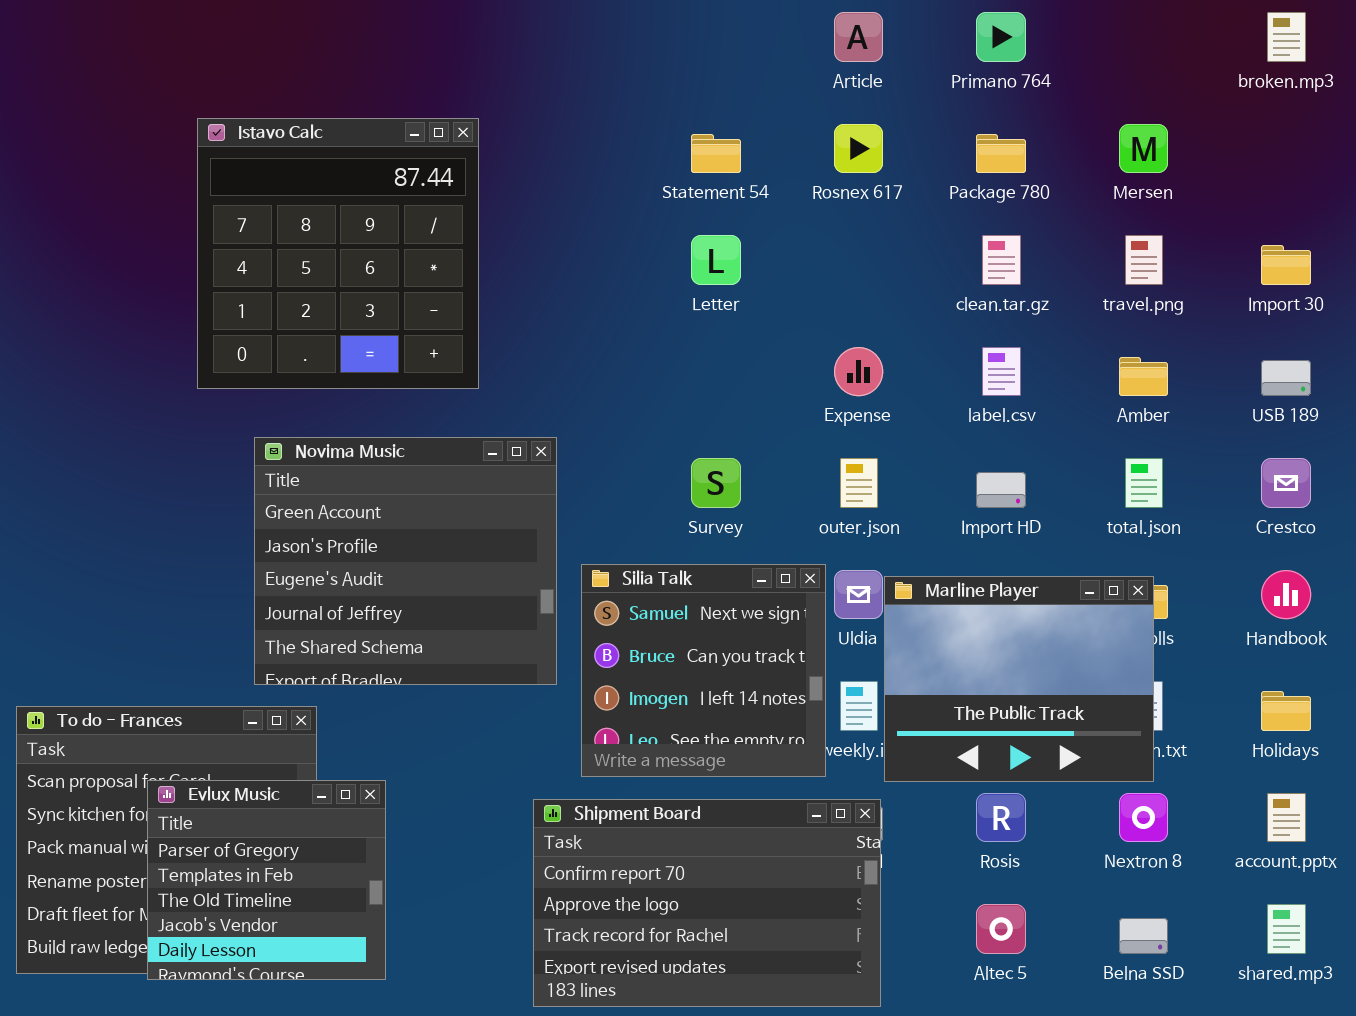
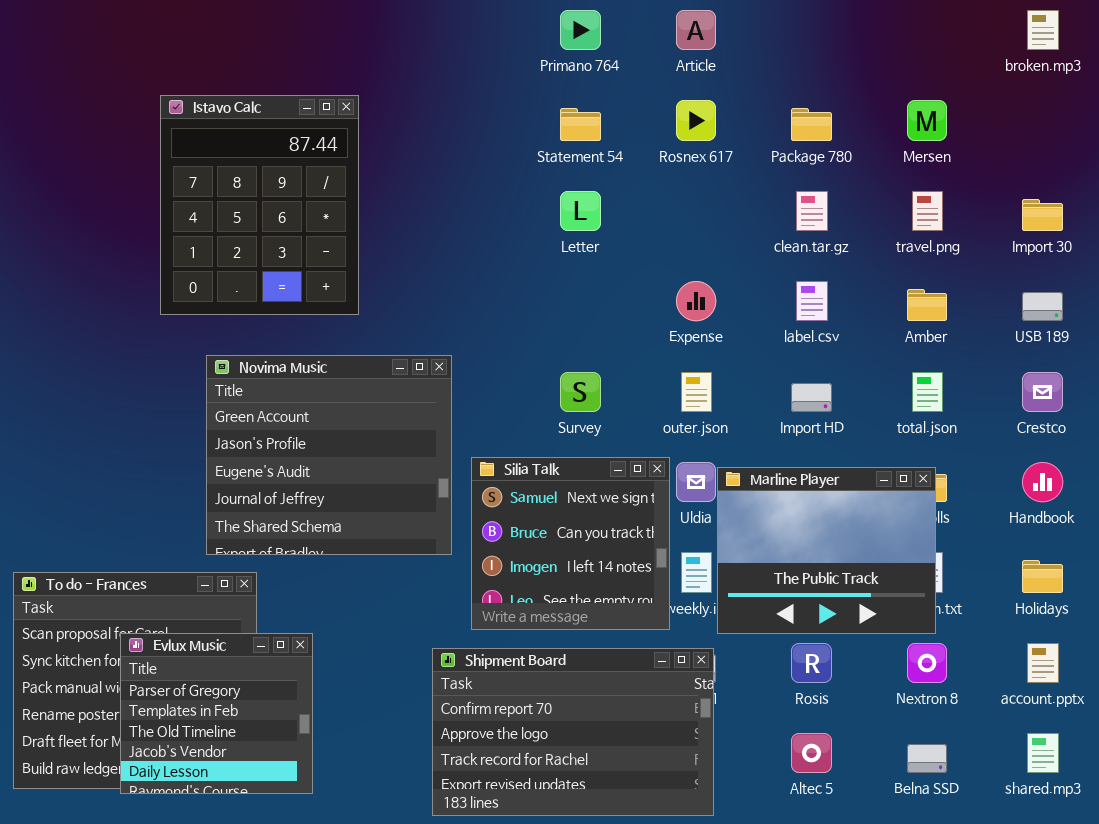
Primano 764: [976,12,1026,62] -> [560,10,601,50], moved
Istavo Calc: [197,118,479,389] -> [160,95,359,315], resized

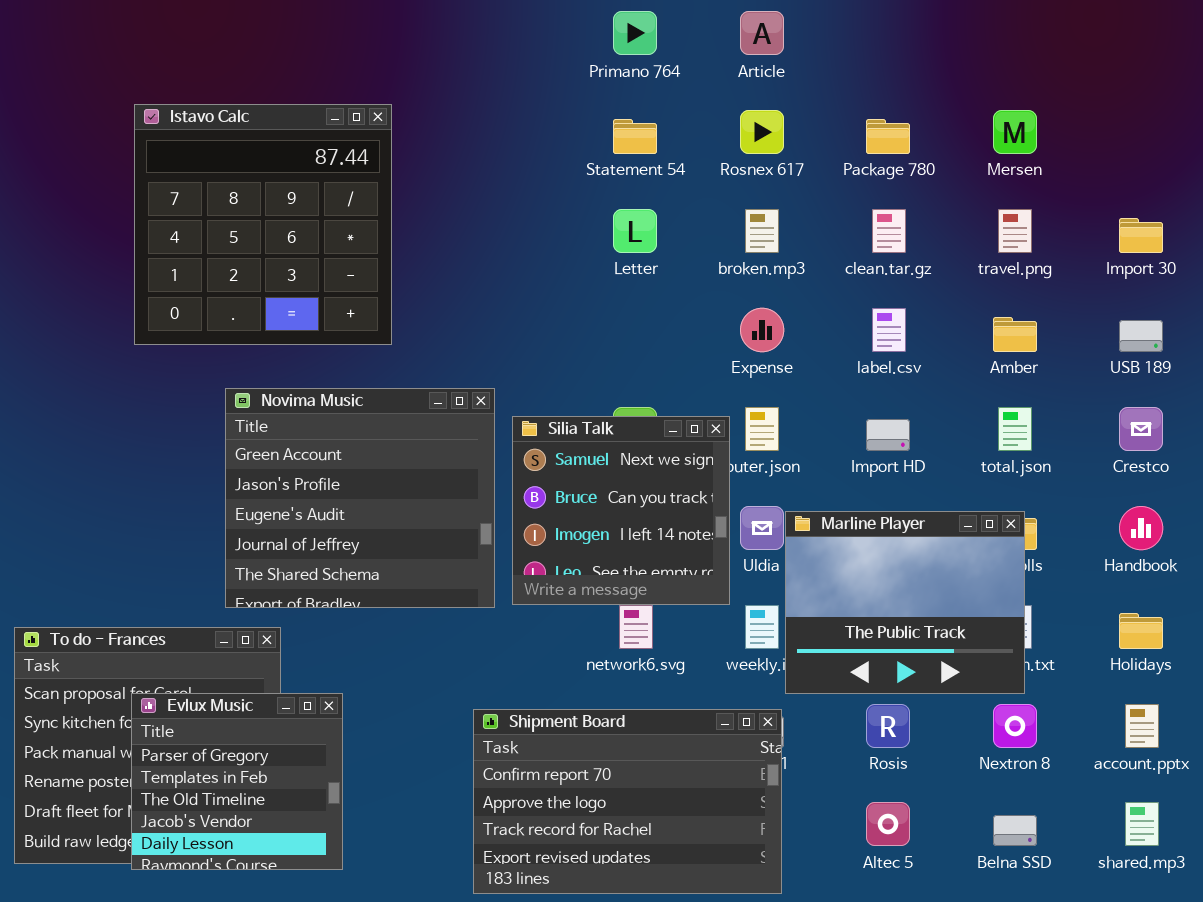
broken.mp3: [1027,10,1059,50] -> [745,209,779,253], moved
Istavo Calc: [160,95,359,315] -> [134,104,392,345], resized
Silia Talk: [471,457,670,630] -> [512,416,730,605], moved

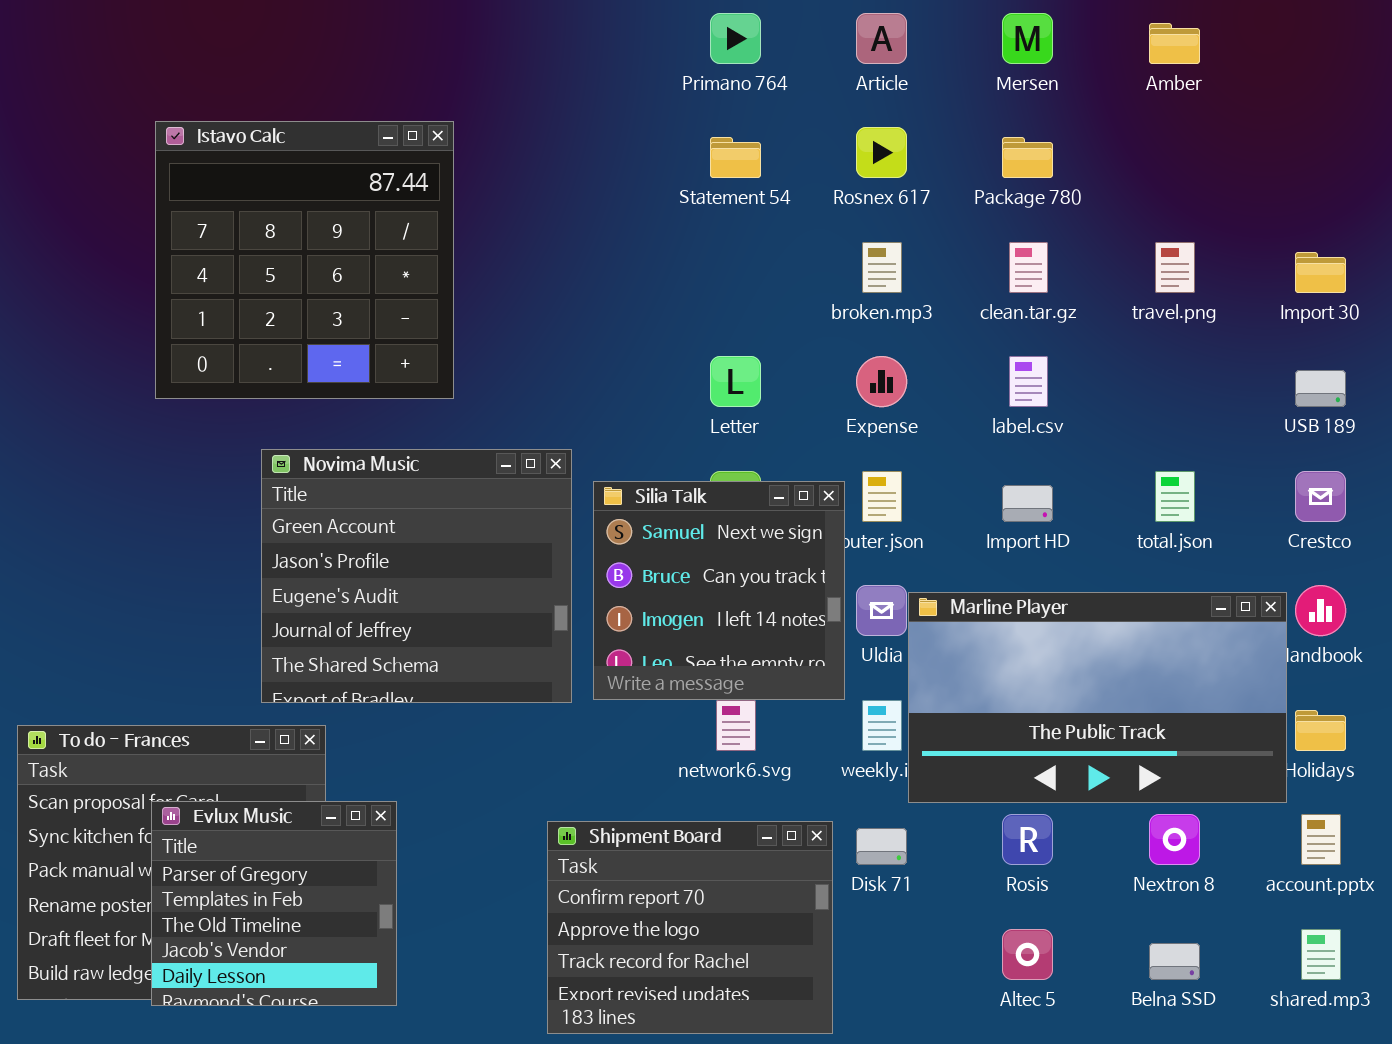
Mersen: [993,110,1037,154] -> [1002,13,1053,64], moved
Letter: [613,209,657,253] -> [710,356,761,407], moved
Amber: [993,317,1037,352] -> [1149,23,1200,64], moved
Marline Player: [785,511,1025,694] -> [908,592,1287,803], resized
Shipment Board: [473,709,782,894] -> [547,821,833,1034], resized

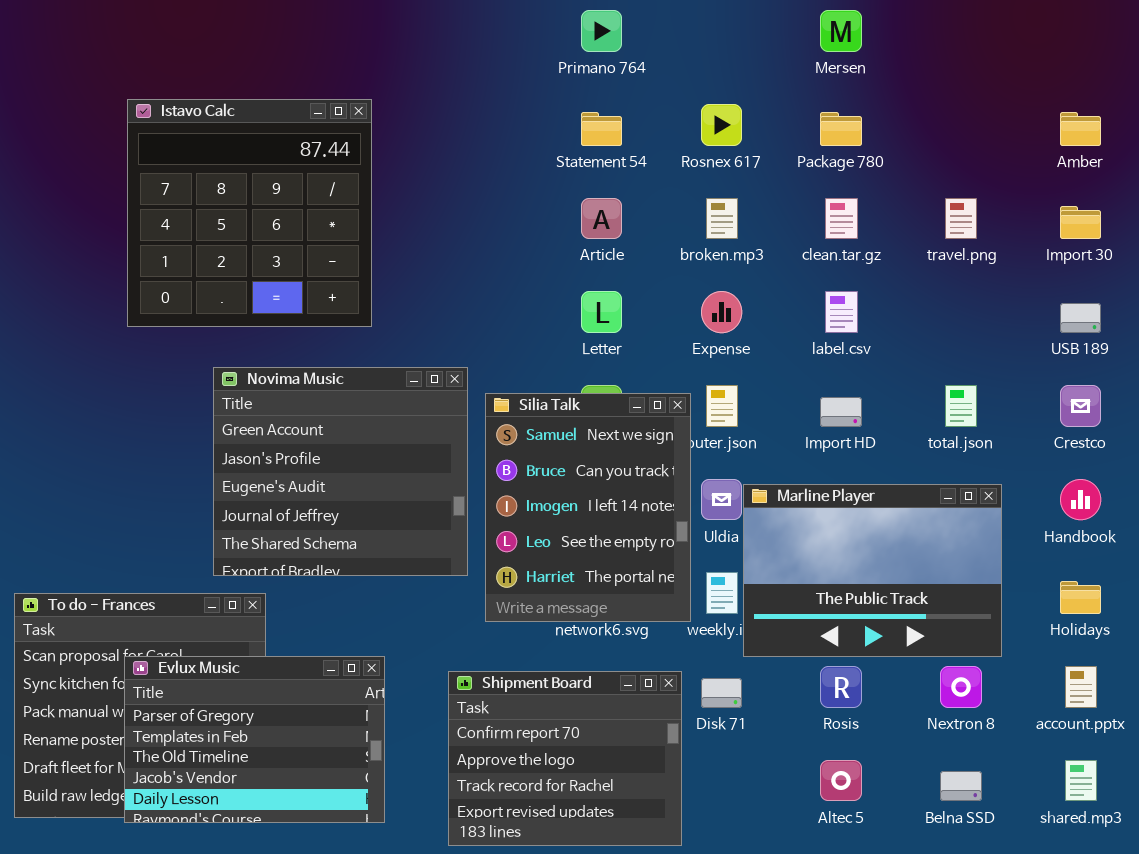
Article: [856,13,907,64] -> [581,198,622,239], moved
Amber: [1149,23,1200,64] -> [1060,112,1101,146], moved
Silia Talk: [593,481,845,700] -> [485,393,691,622], resized
Marline Player: [908,592,1287,803] -> [743,484,1002,657], resized
Evlux Music: [151,801,397,1006] -> [124,656,385,823], resized

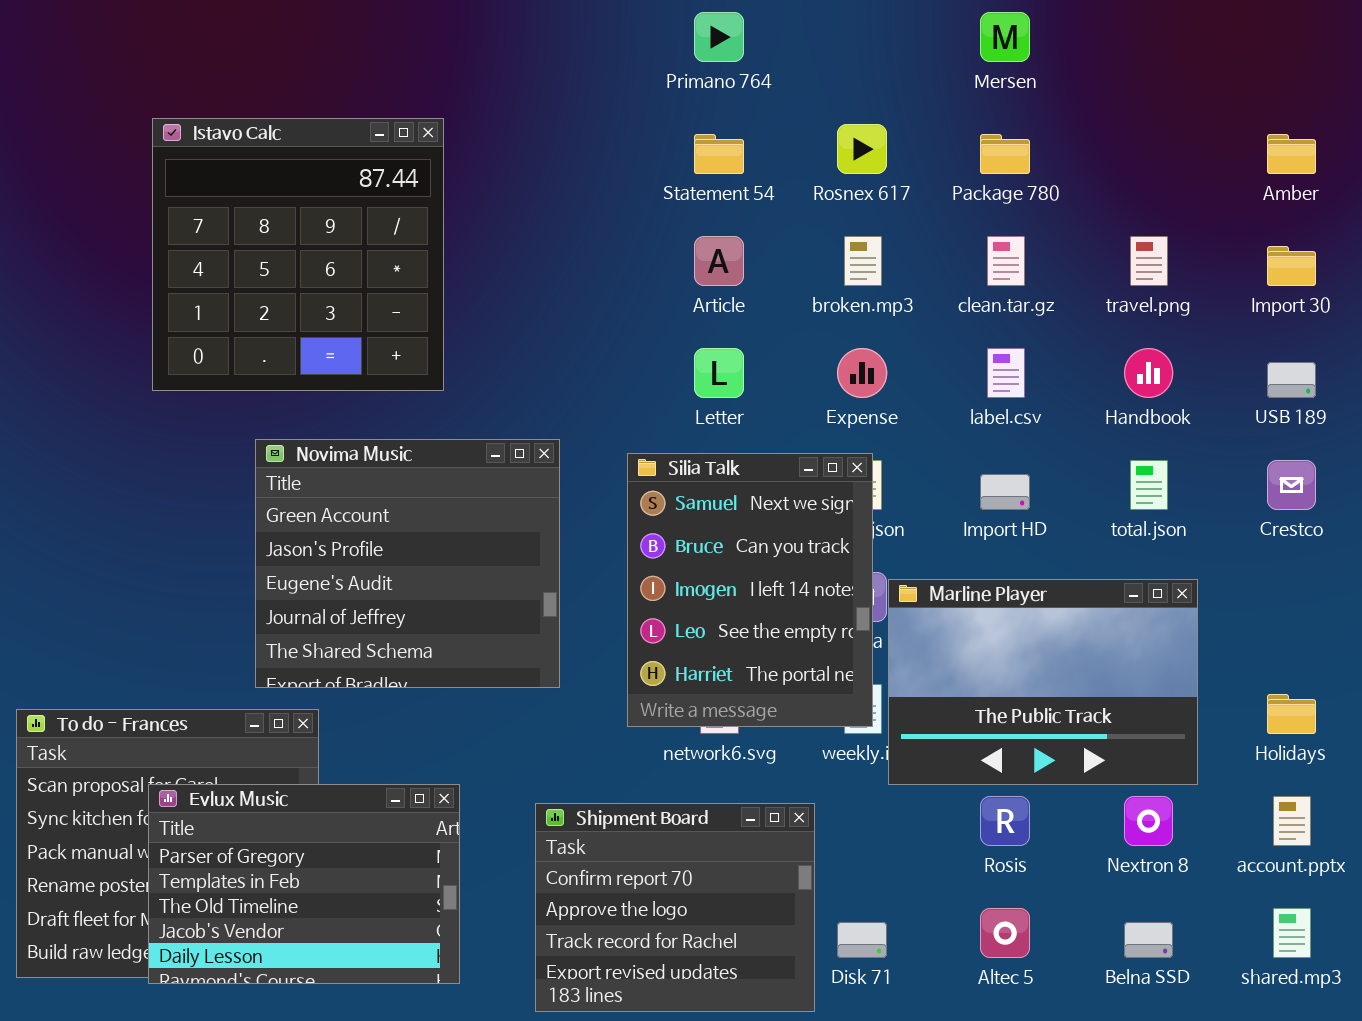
Silia Talk: [485,393,691,622] -> [627,453,873,727], moved
Handbook: [1060,479,1101,520] -> [1124,348,1173,398], moved
Disk 71: [701,678,742,708] -> [837,922,887,958], moved

